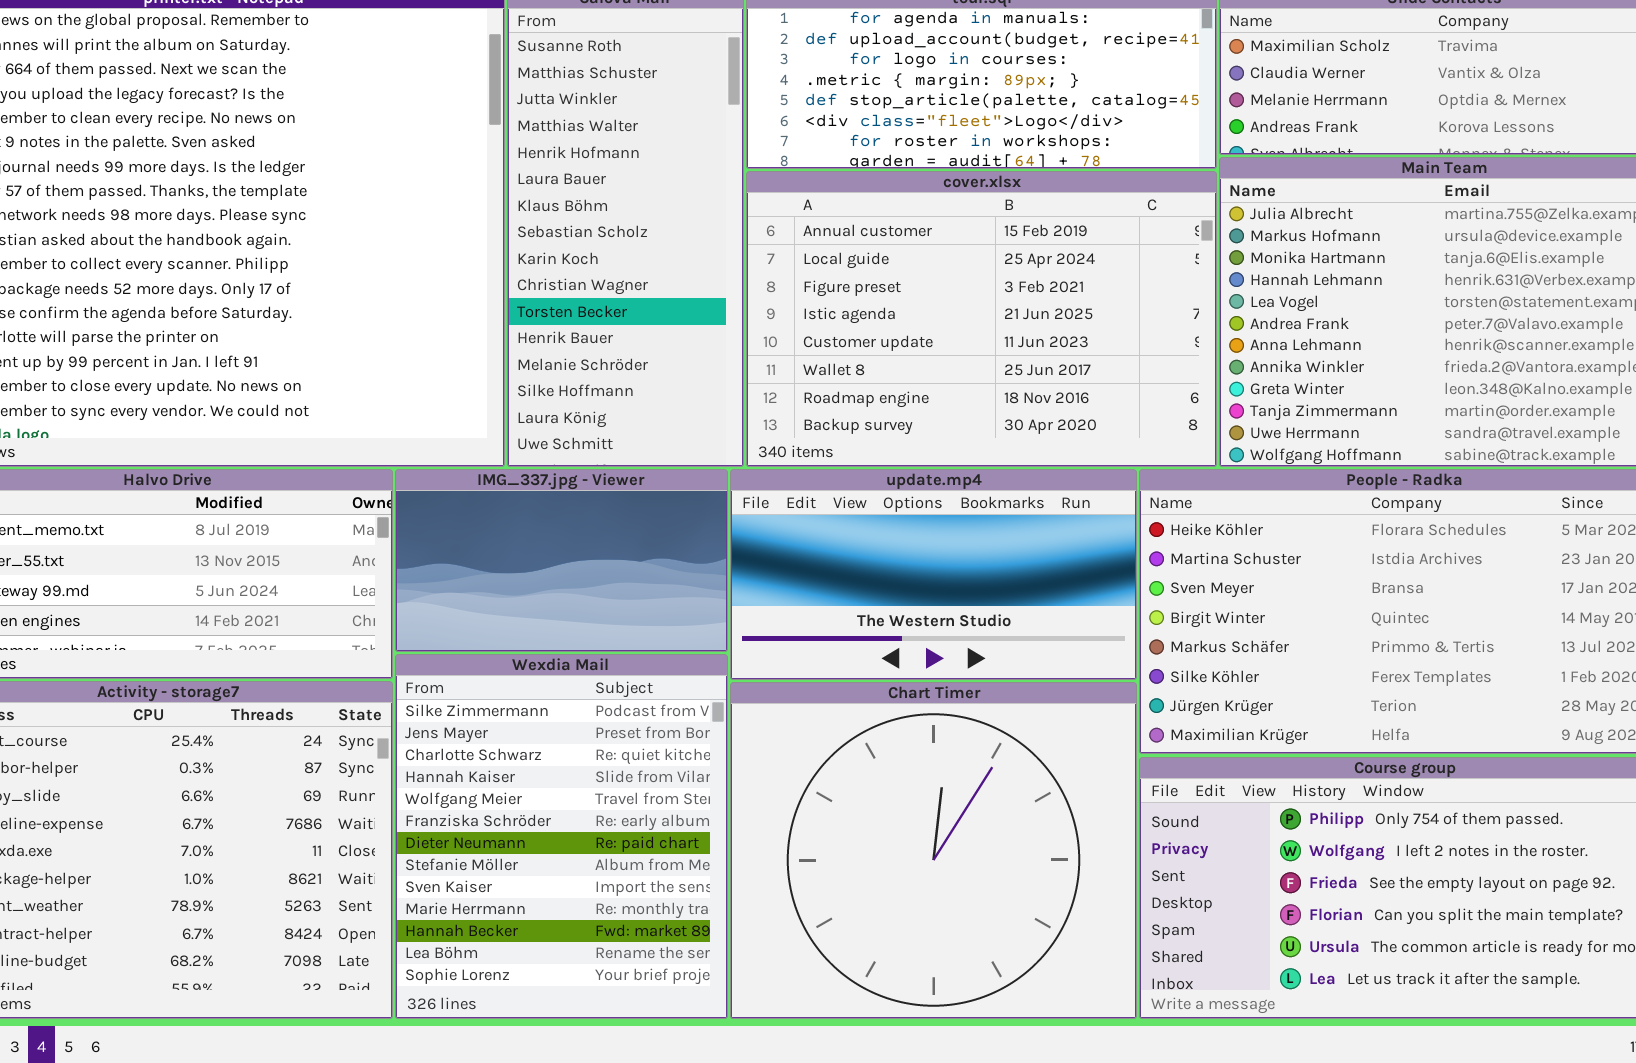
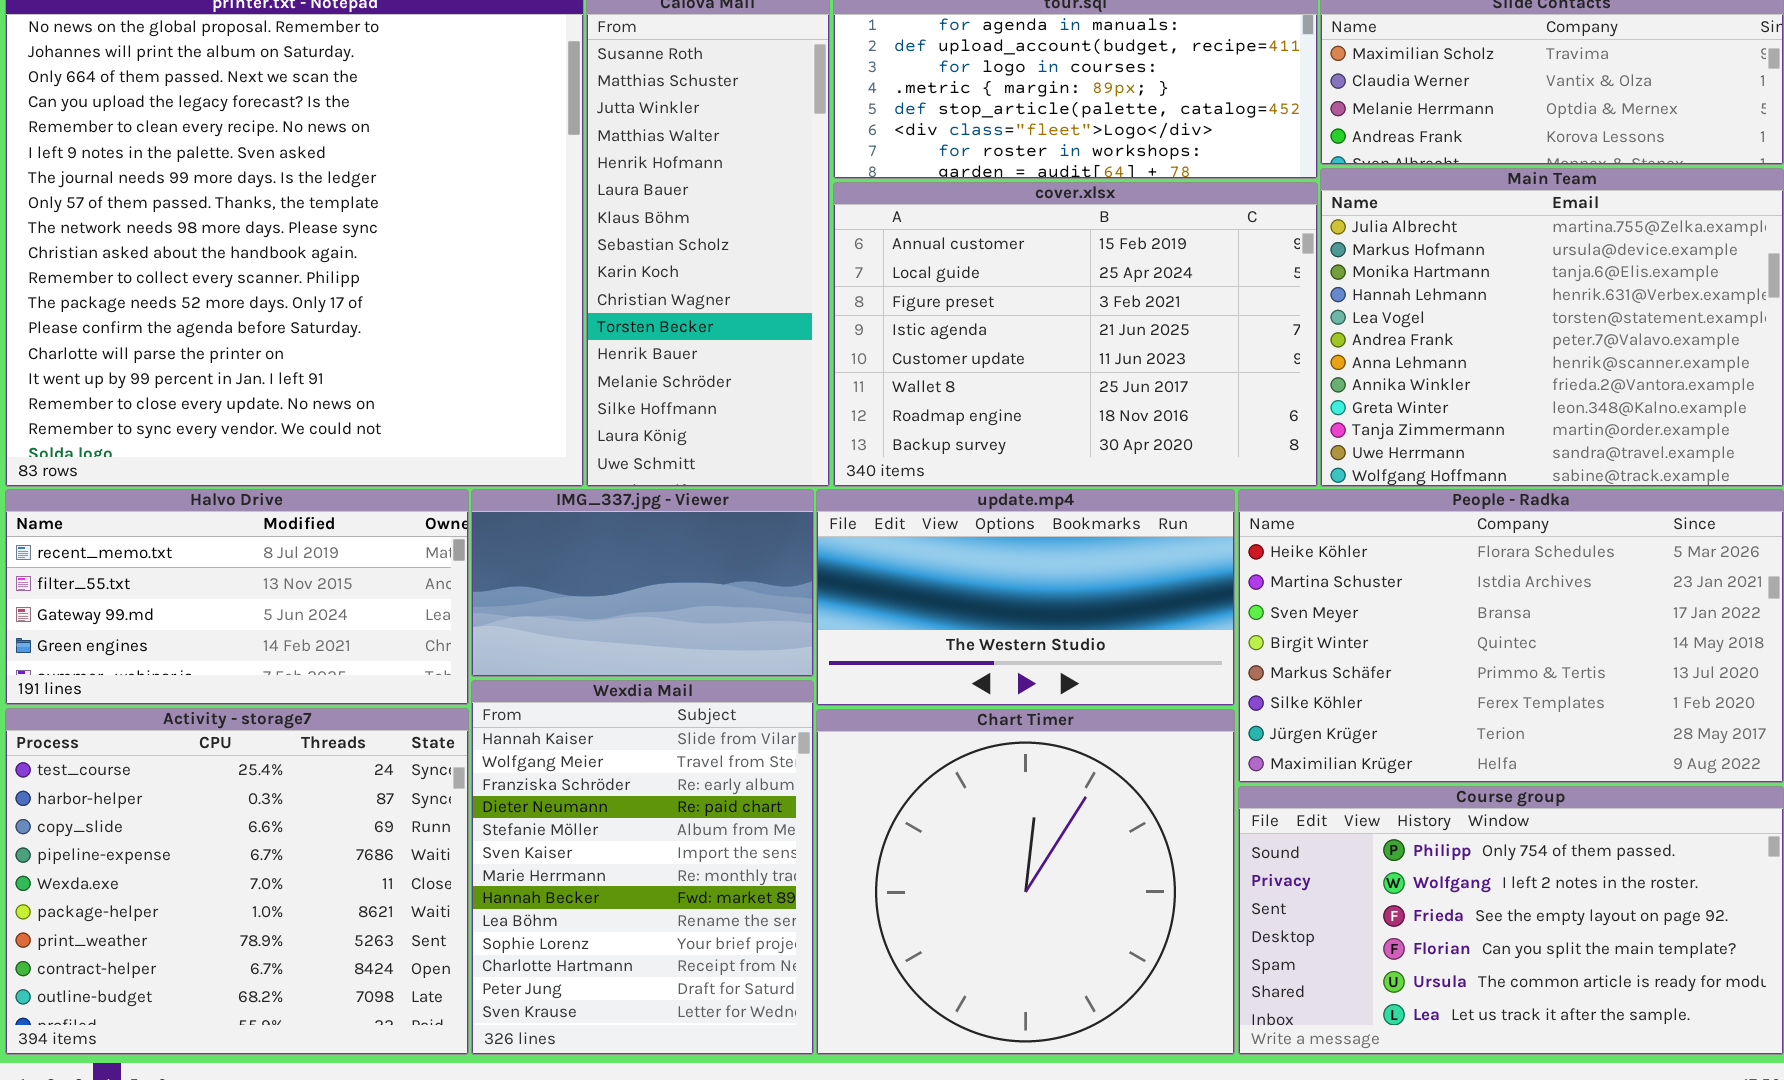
Wexdia Mail: [395,654,728,1019] -> [471,680,814,1055], scrolled down 3 rows

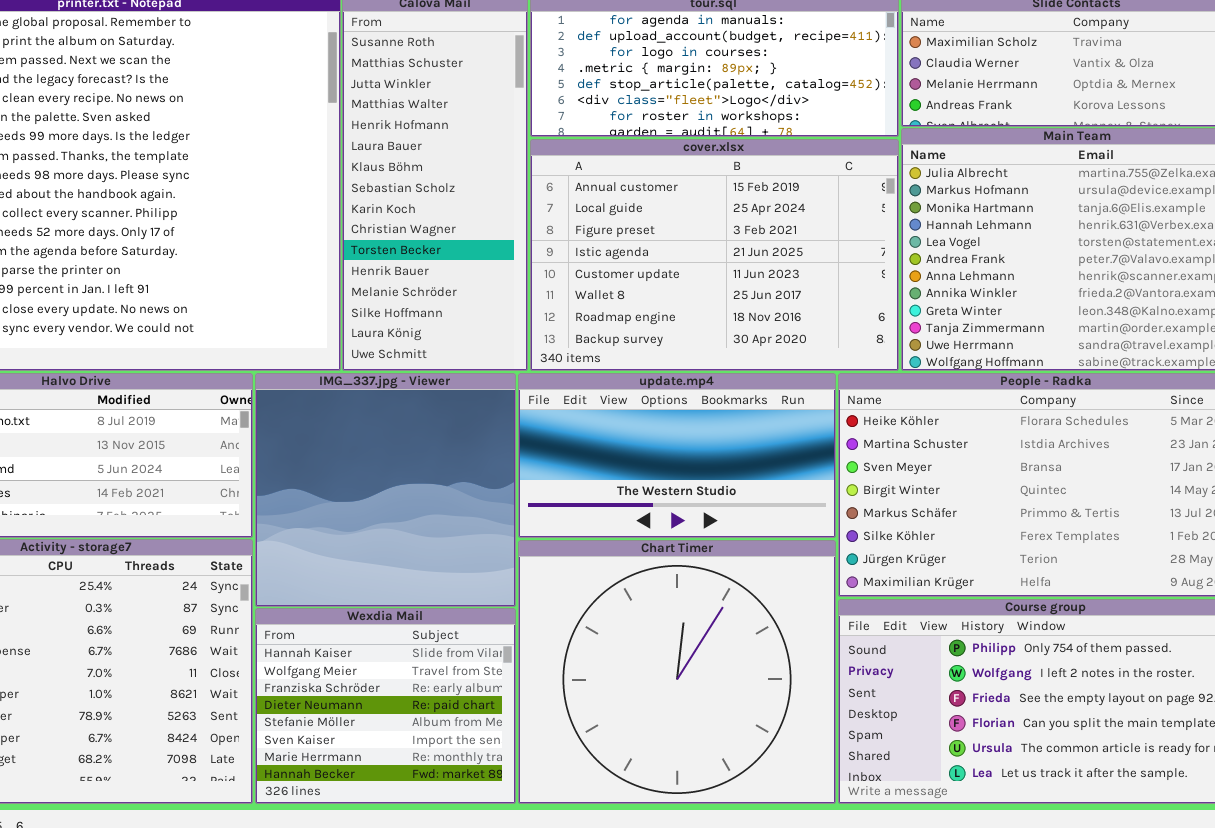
IMG_337.jpg - Viewer: [471,489,814,677] -> [255,373,516,607], resized
Wexdia Mail: [471,680,814,1055] -> [255,608,516,804], resized

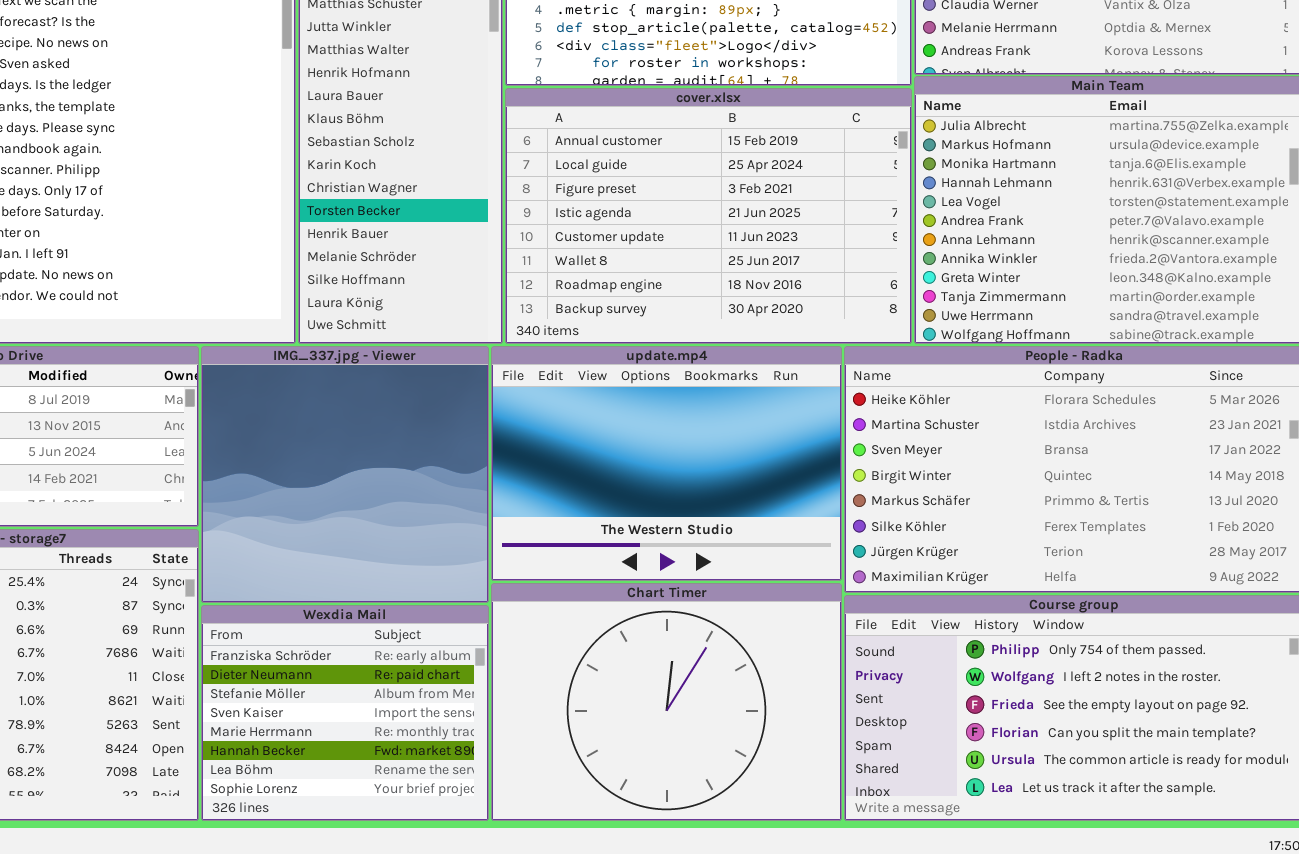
update.mp4: [518,373,836,538] -> [491,346,842,581], resized
Chart Timer: [518,540,836,804] -> [491,583,842,821], resized
Wexdia Mail: [255,608,516,804] -> [201,605,489,821], scrolled down 2 rows

